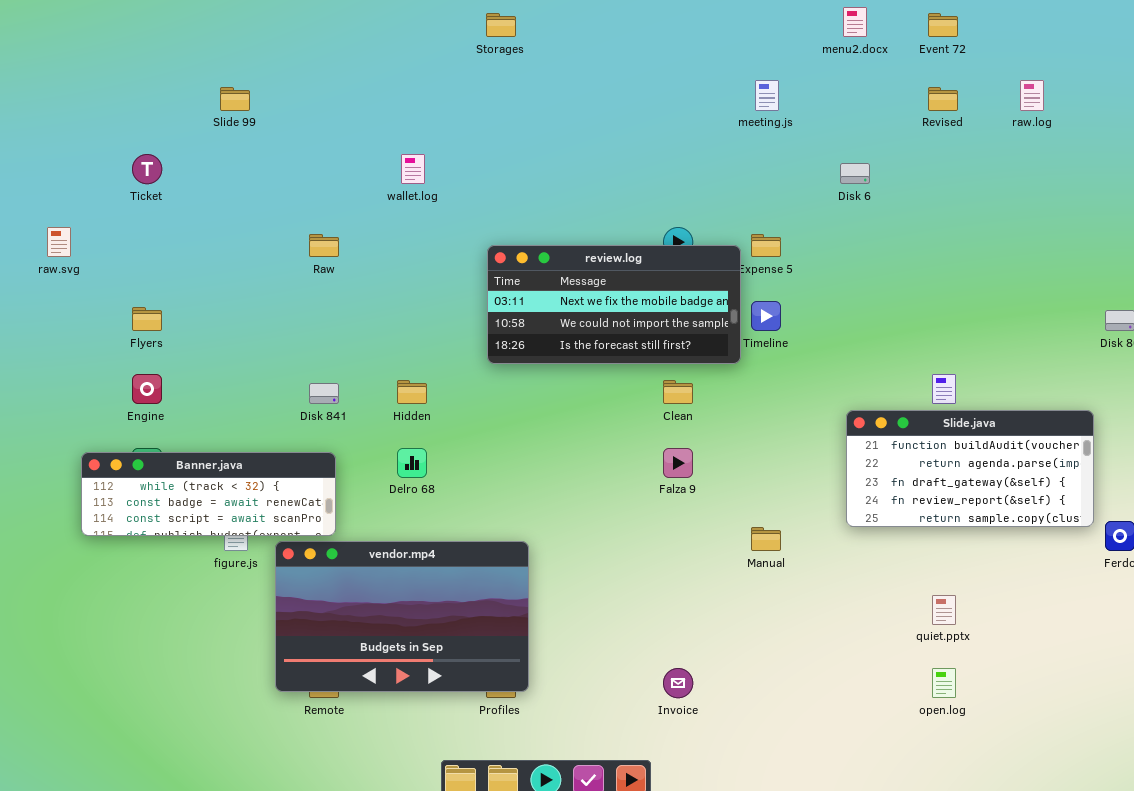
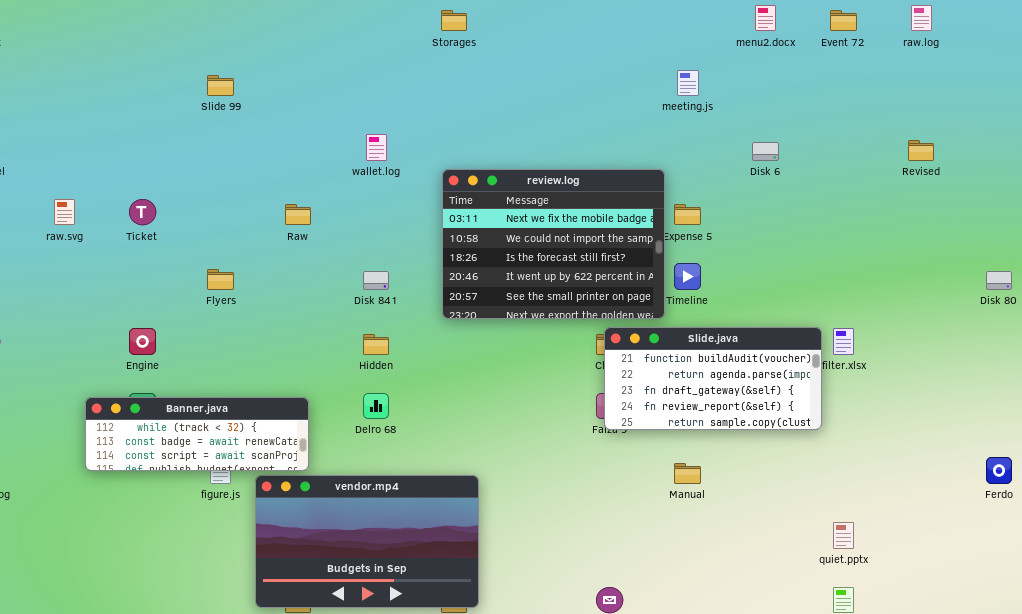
raw.log: [1020,80,1044,111] -> [911,5,932,31], moved
Revised: [928,87,958,111] -> [908,140,934,161], moved
Ticket: [132,154,162,184] -> [129,199,156,225], moved
review.log: [487,245,741,364] -> [442,169,665,319], resized
Flyers: [132,307,162,331] -> [207,269,234,290], moved
Disk 841: [309,383,339,404] -> [363,271,389,290], moved
Slide.java: [846,410,1094,527] -> [604,327,822,430], moved

